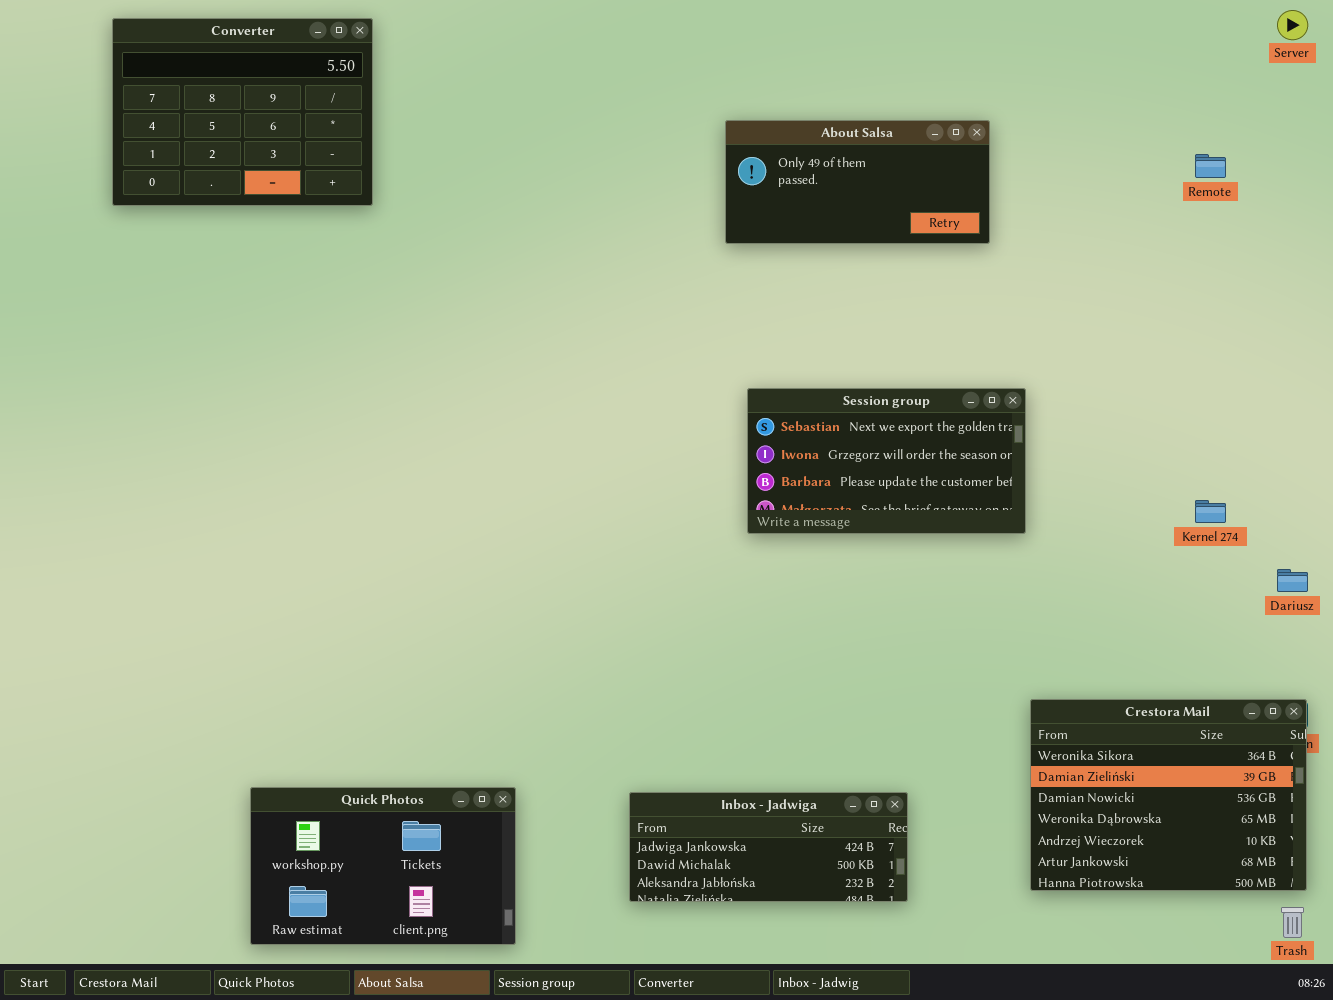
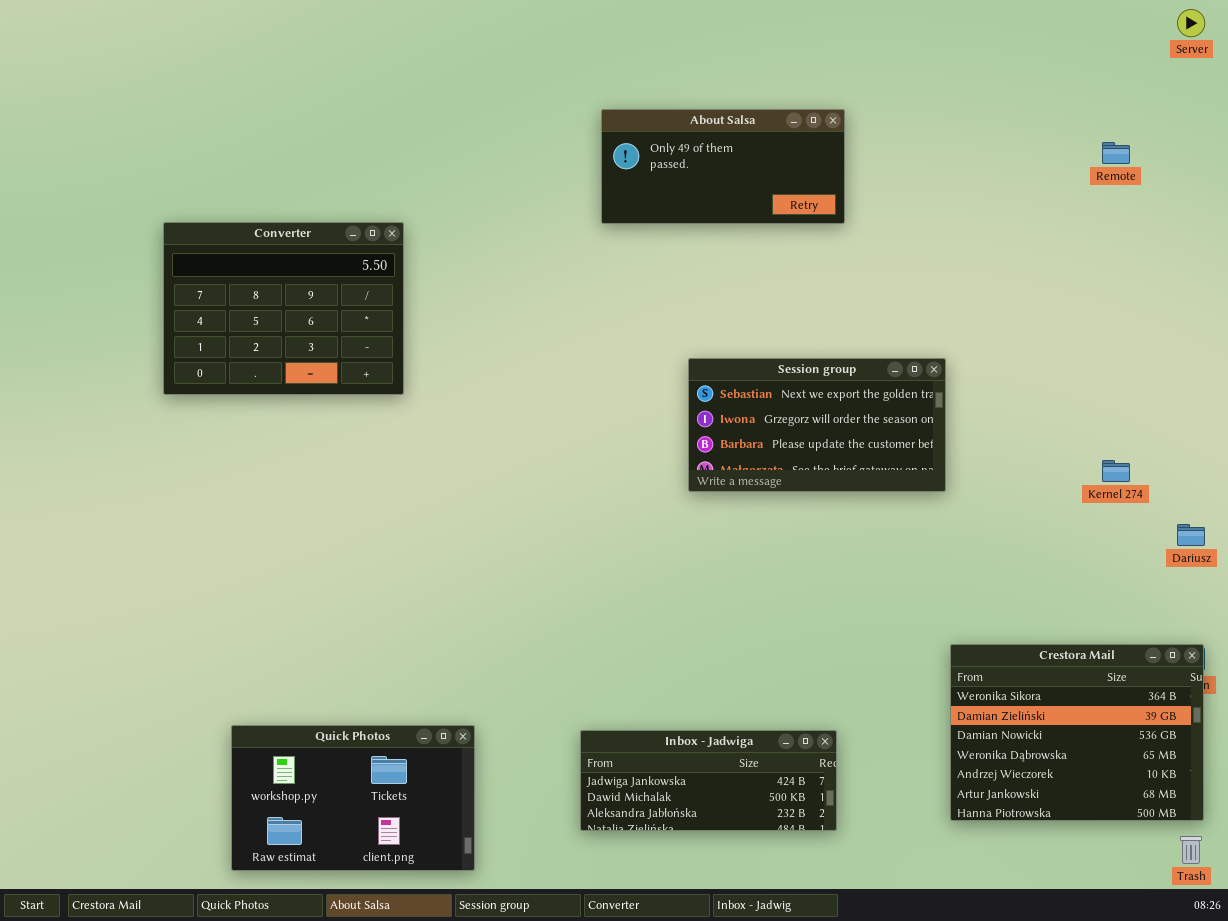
Converter: [112,18,373,206] -> [163,222,404,395], moved
About Salsa: [725,120,990,244] -> [601,109,845,224], moved

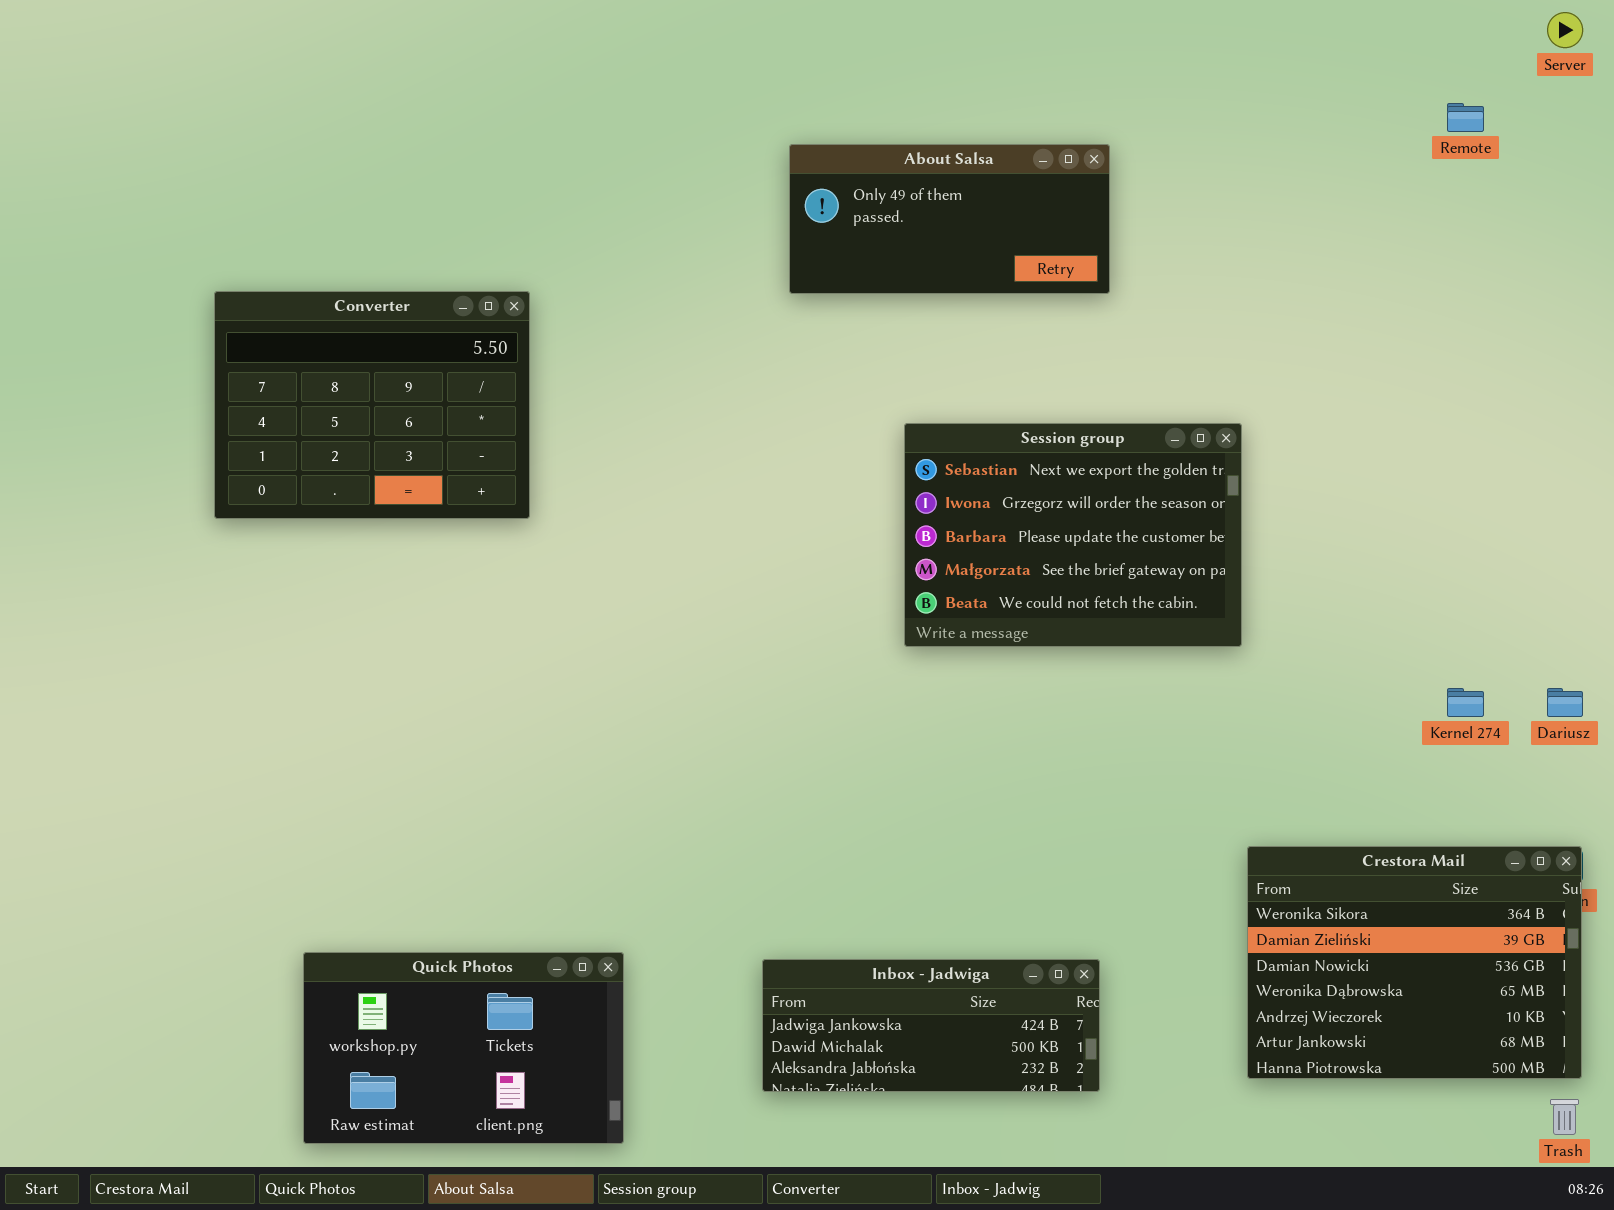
Remote: [1102,142,1130,164] -> [1447,103,1484,132], moved
Session group: [688,358,946,492] -> [904,423,1242,647], resized
Kernel 274: [1102,460,1130,482] -> [1447,688,1484,717], moved

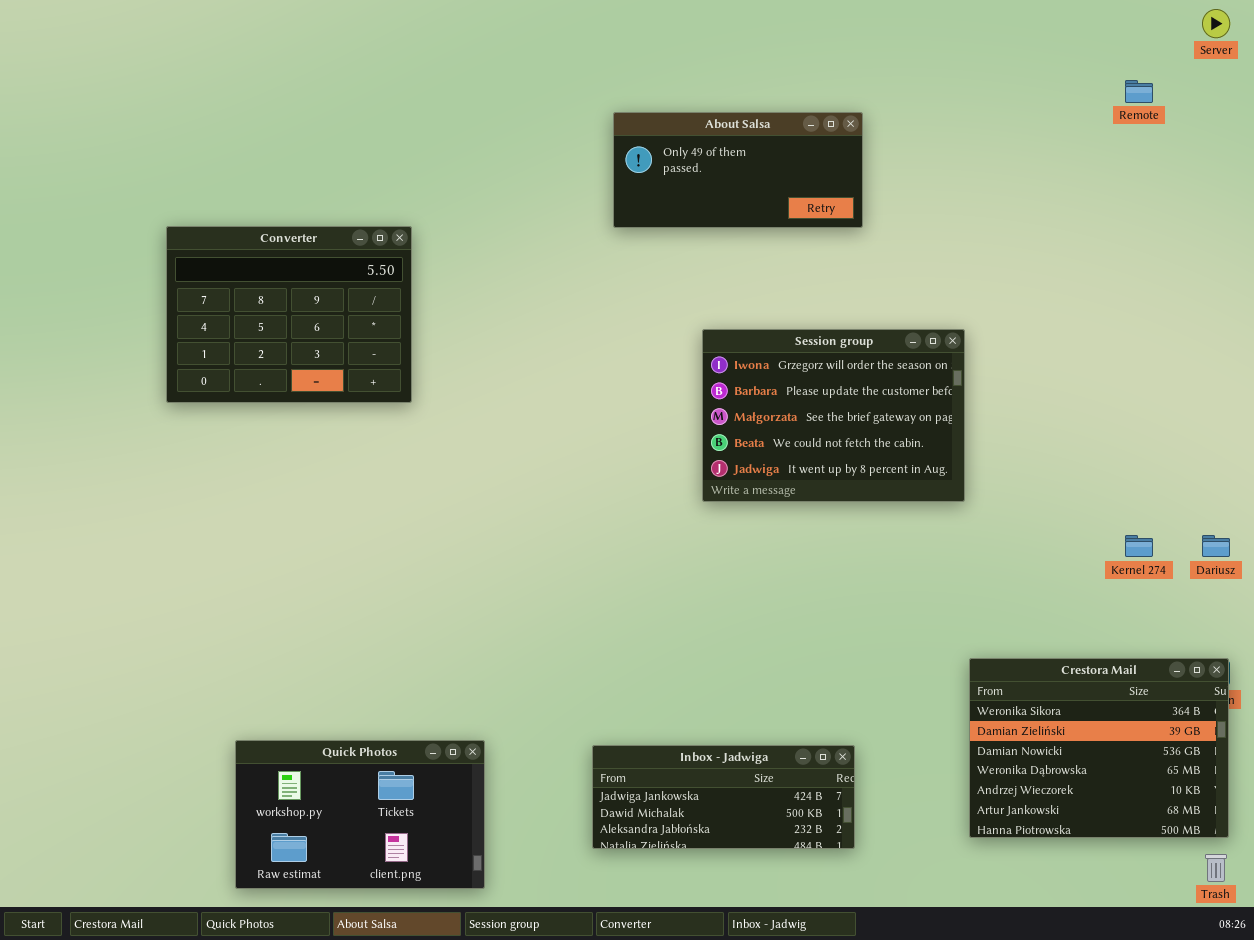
Session group: [904,423,1242,647] -> [702,329,965,502], scrolled down 1 row

